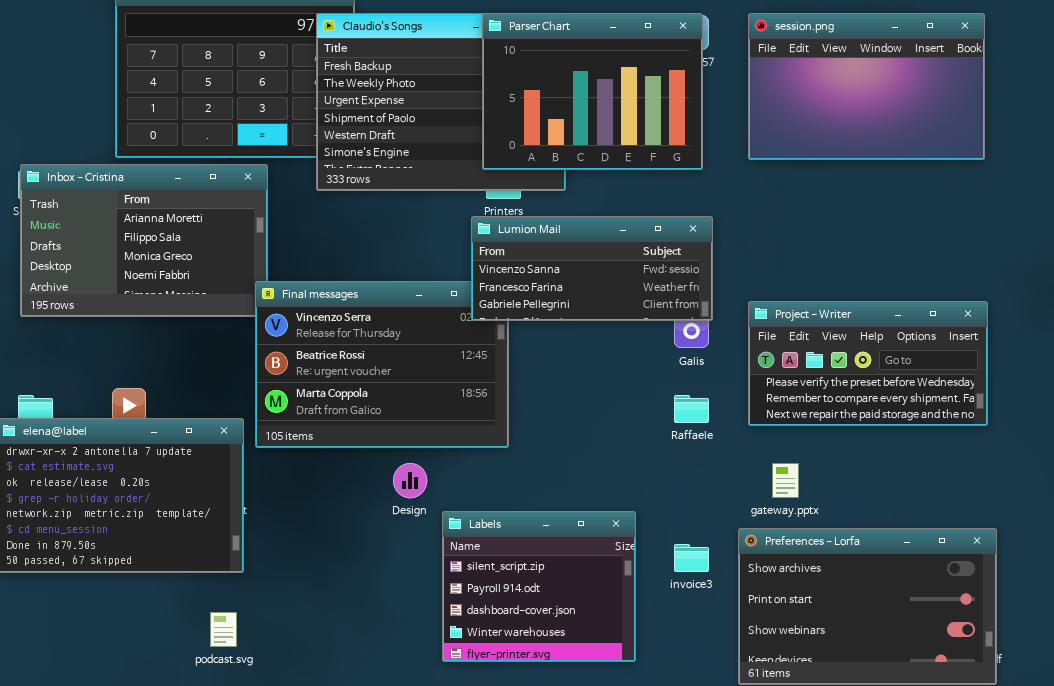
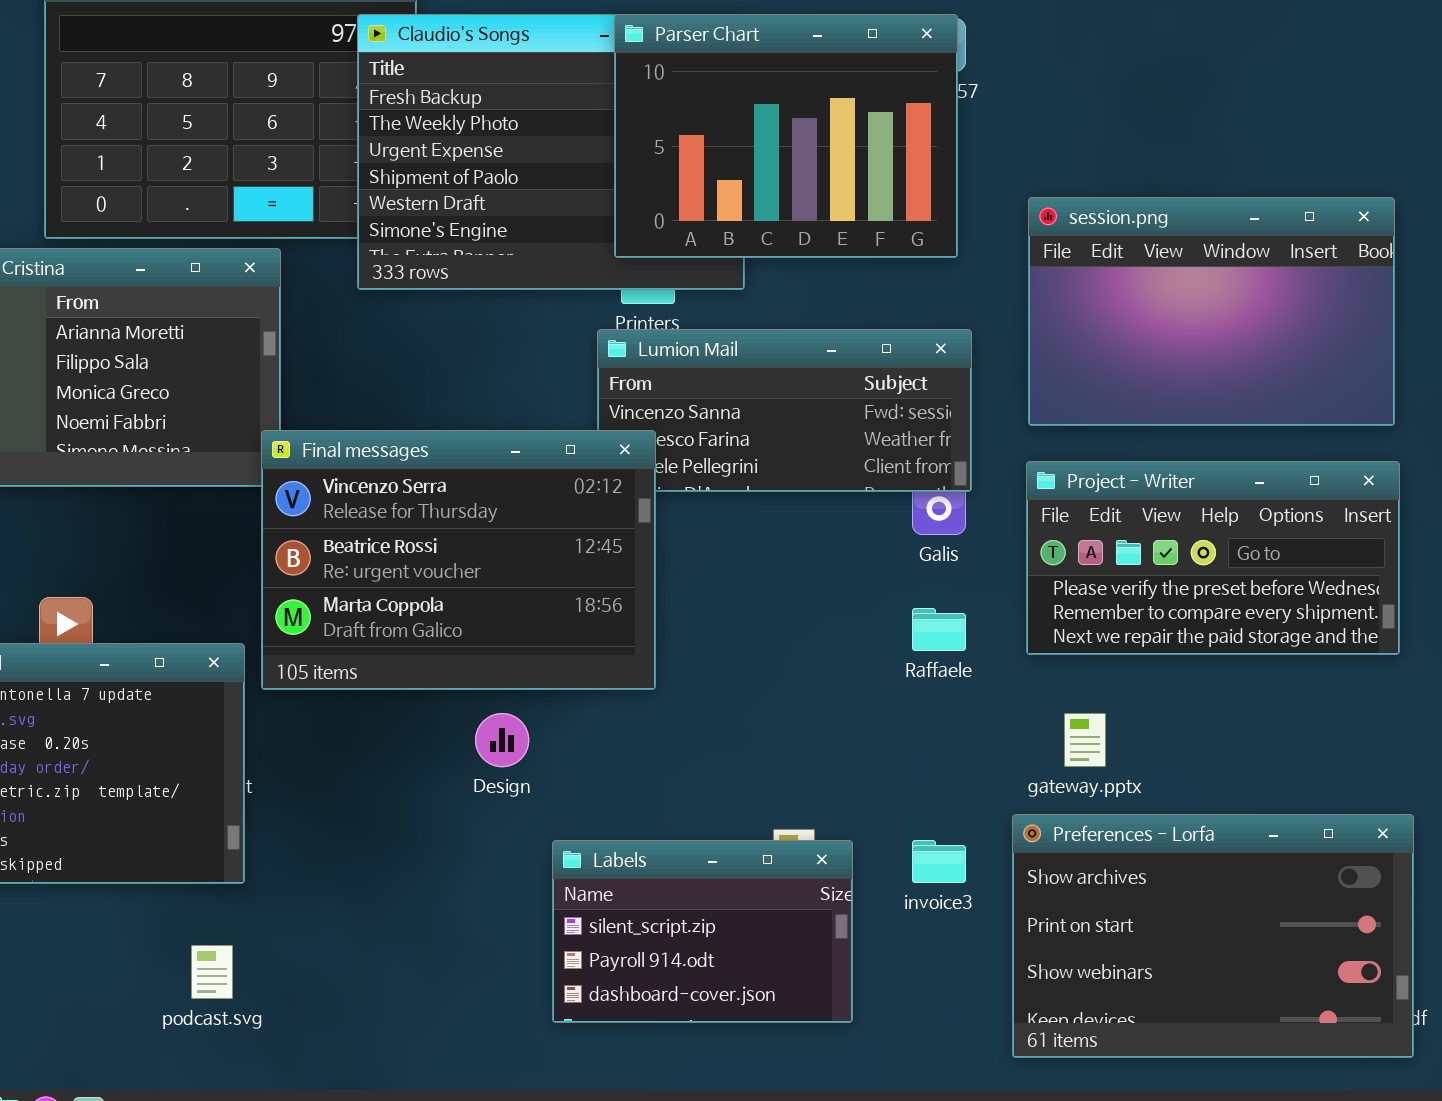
session.png: [748,13,985,160] -> [1028,197,1395,426], moved
Final messages: [255,281,509,448] -> [261,430,656,690], raised
Labels: [442,511,636,662] -> [552,840,853,1023], resized

